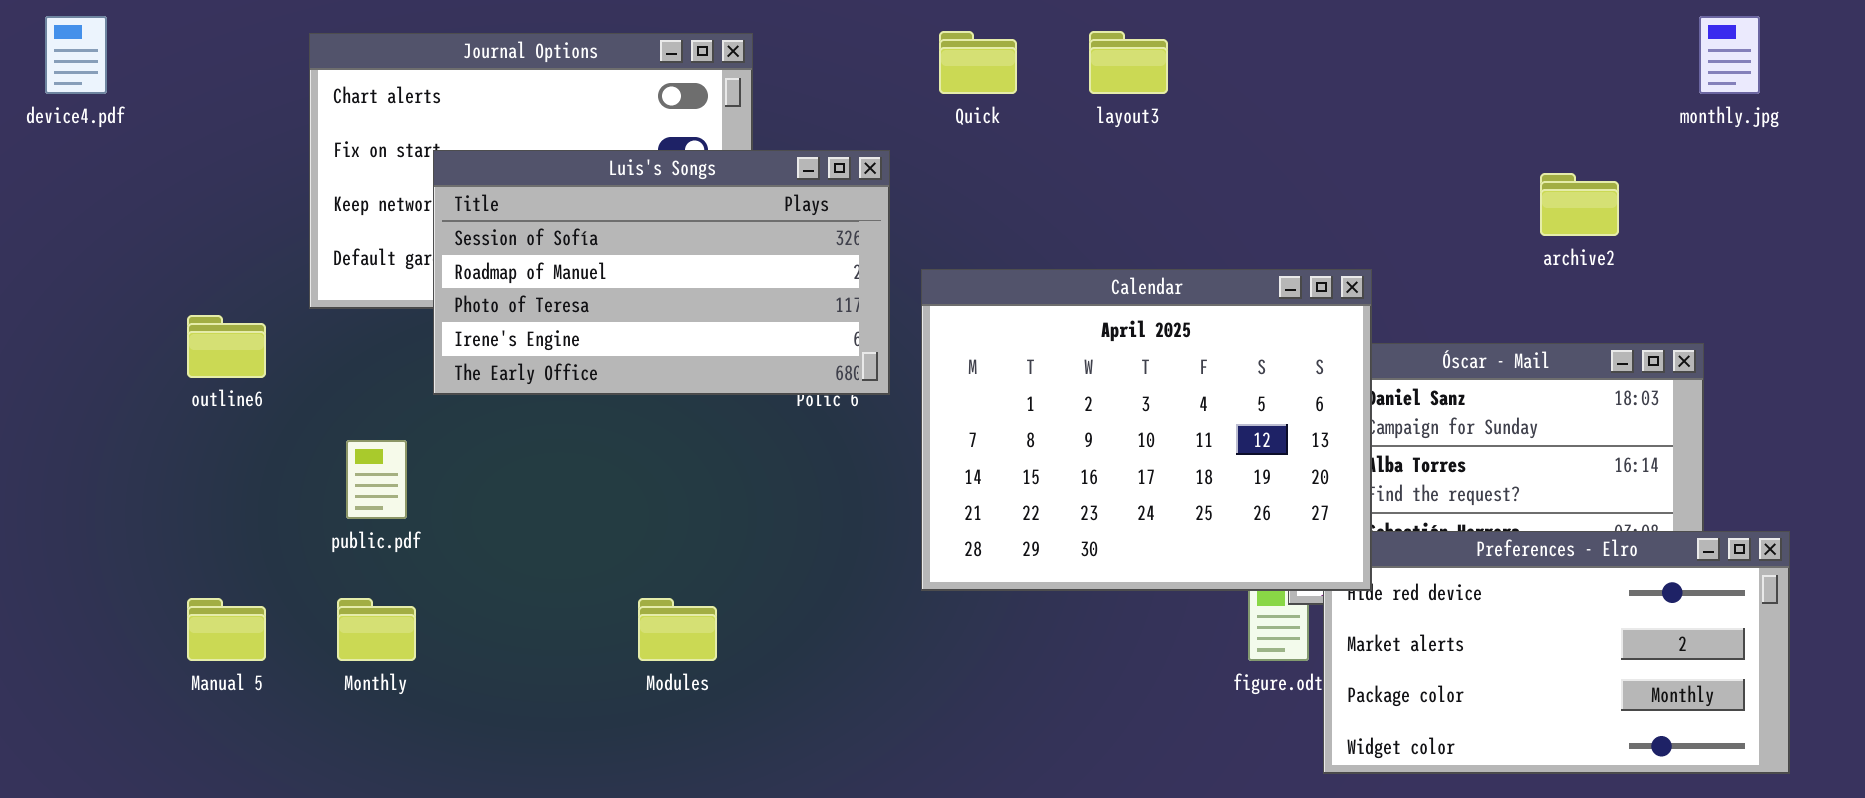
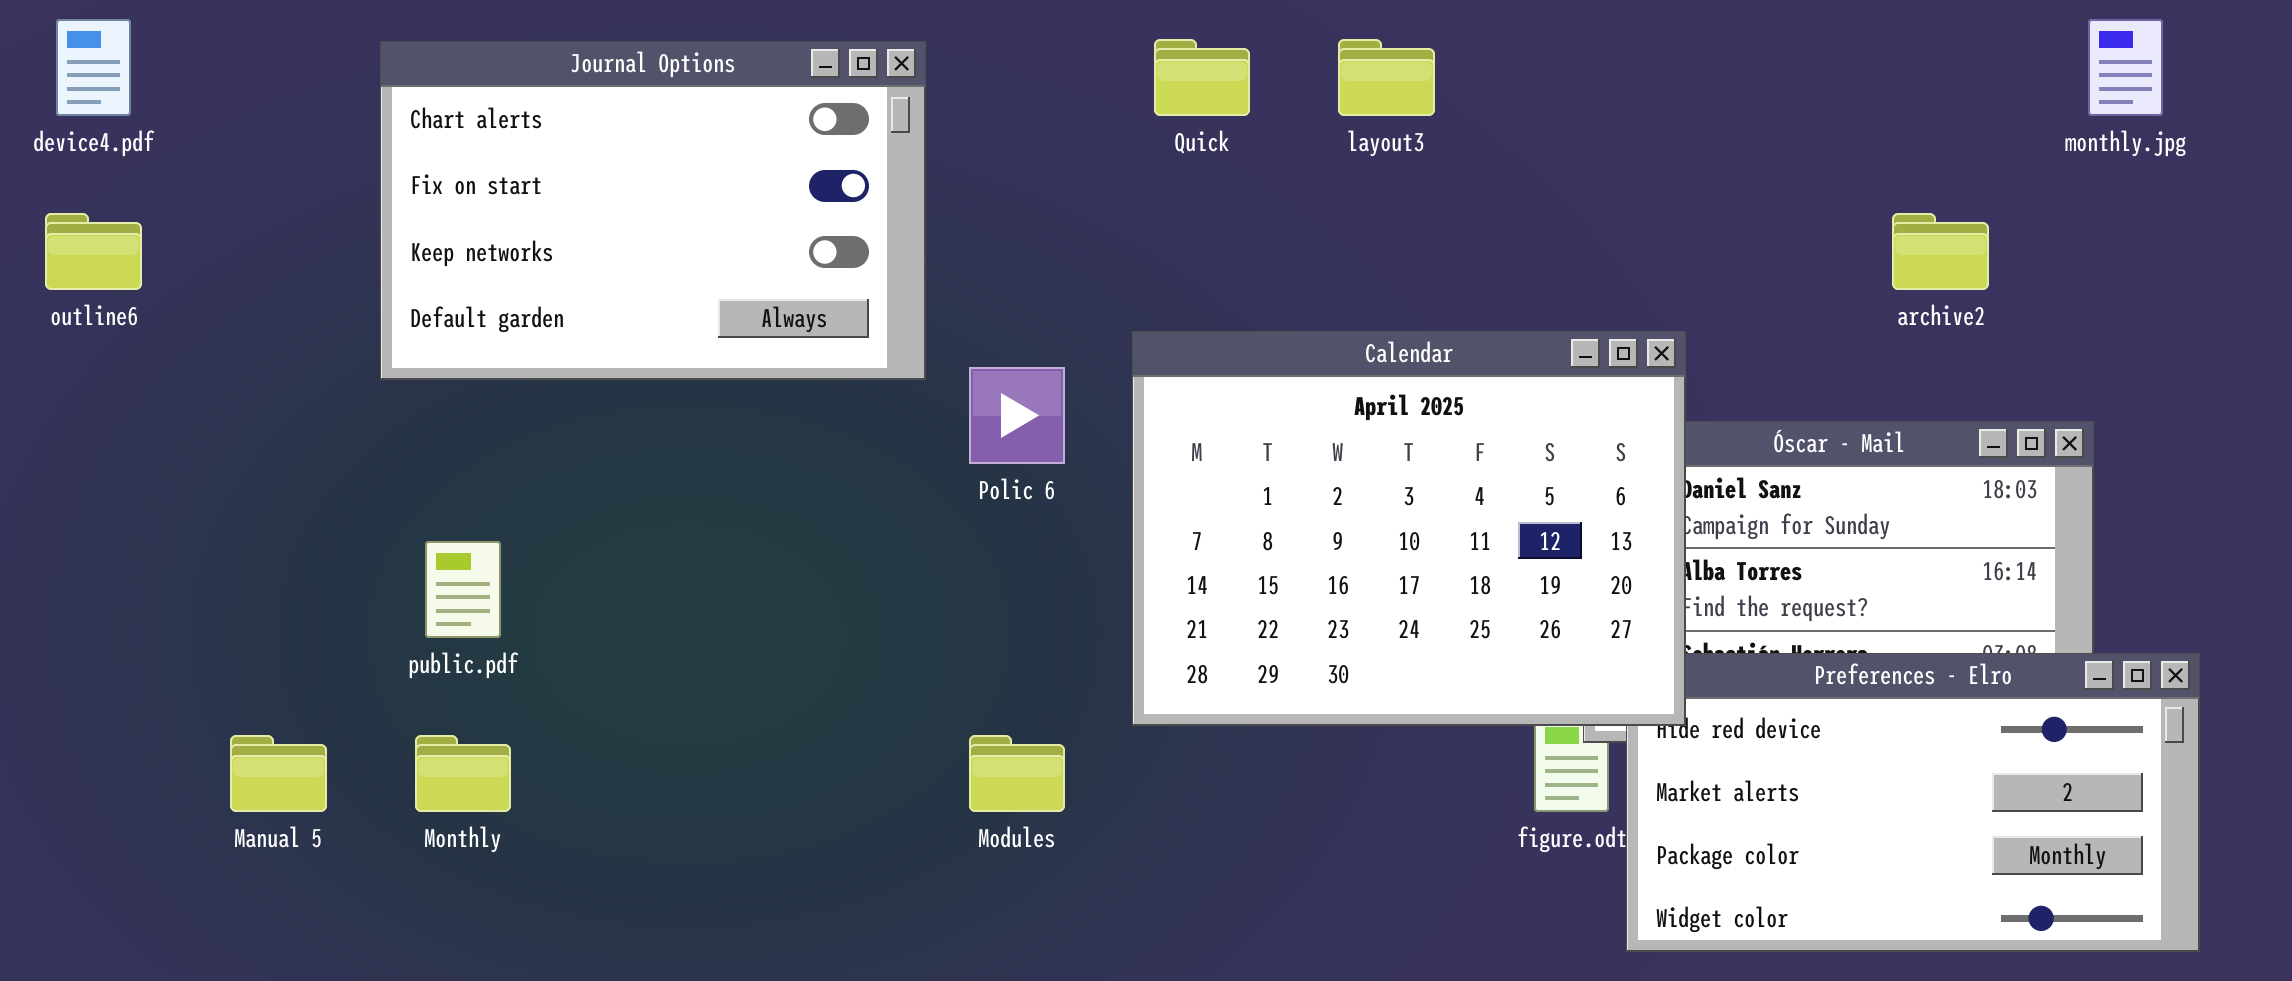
Luis's Songs: [433,150,890,395] -> none, closed
outline6: [187,315,266,378] -> [45,213,142,290], moved
Modules: [638,598,717,661] -> [969,735,1065,812], moved

